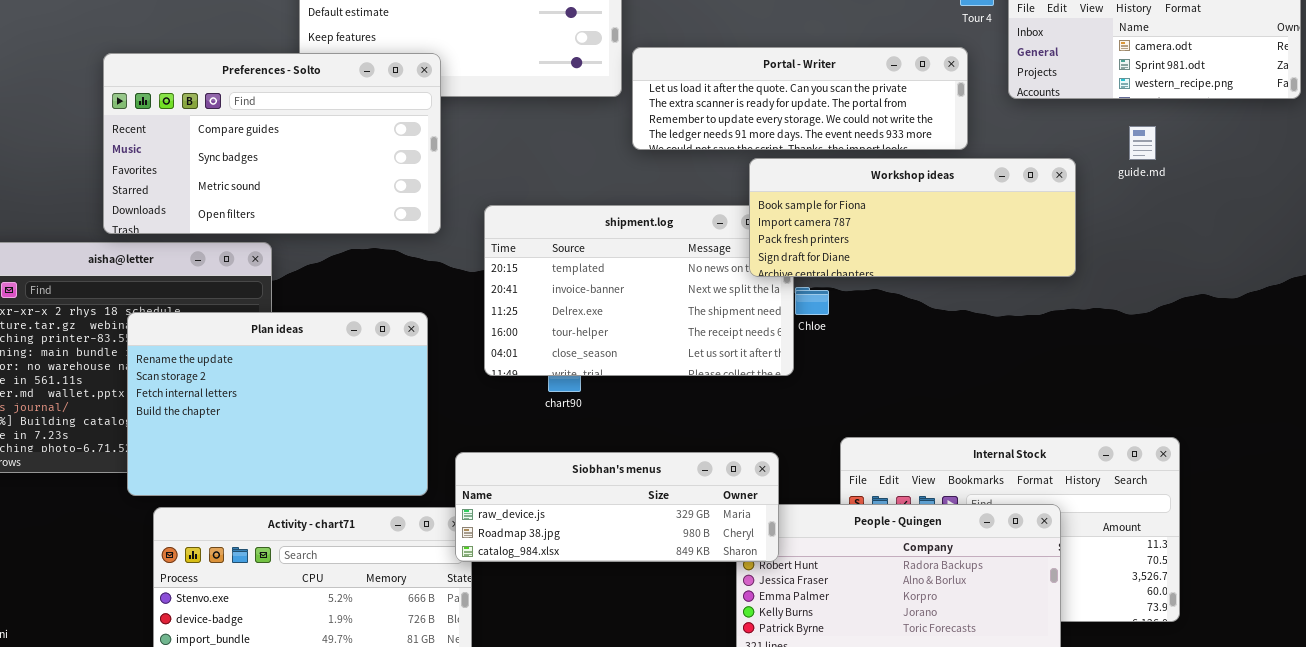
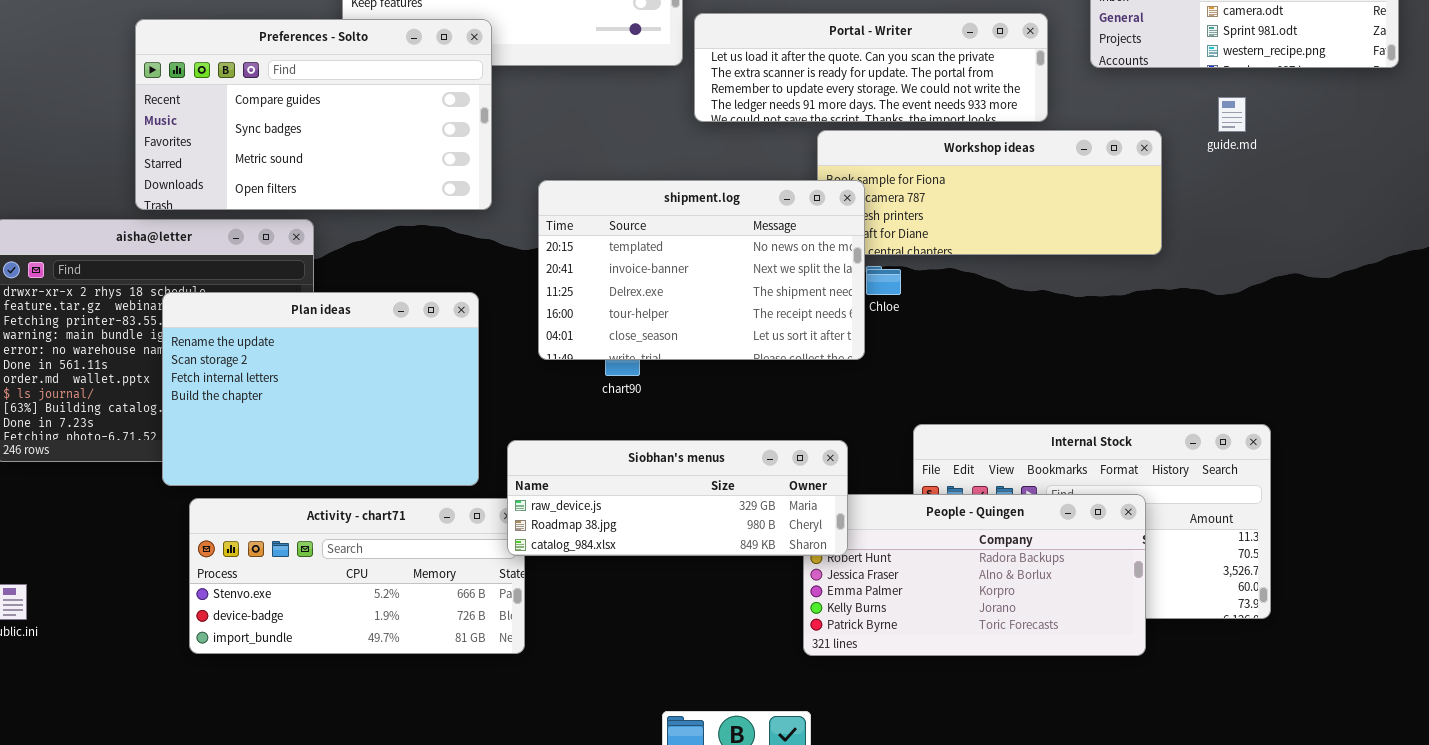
shipment.log: [484,205,794,376] -> [538,180,865,360], raised

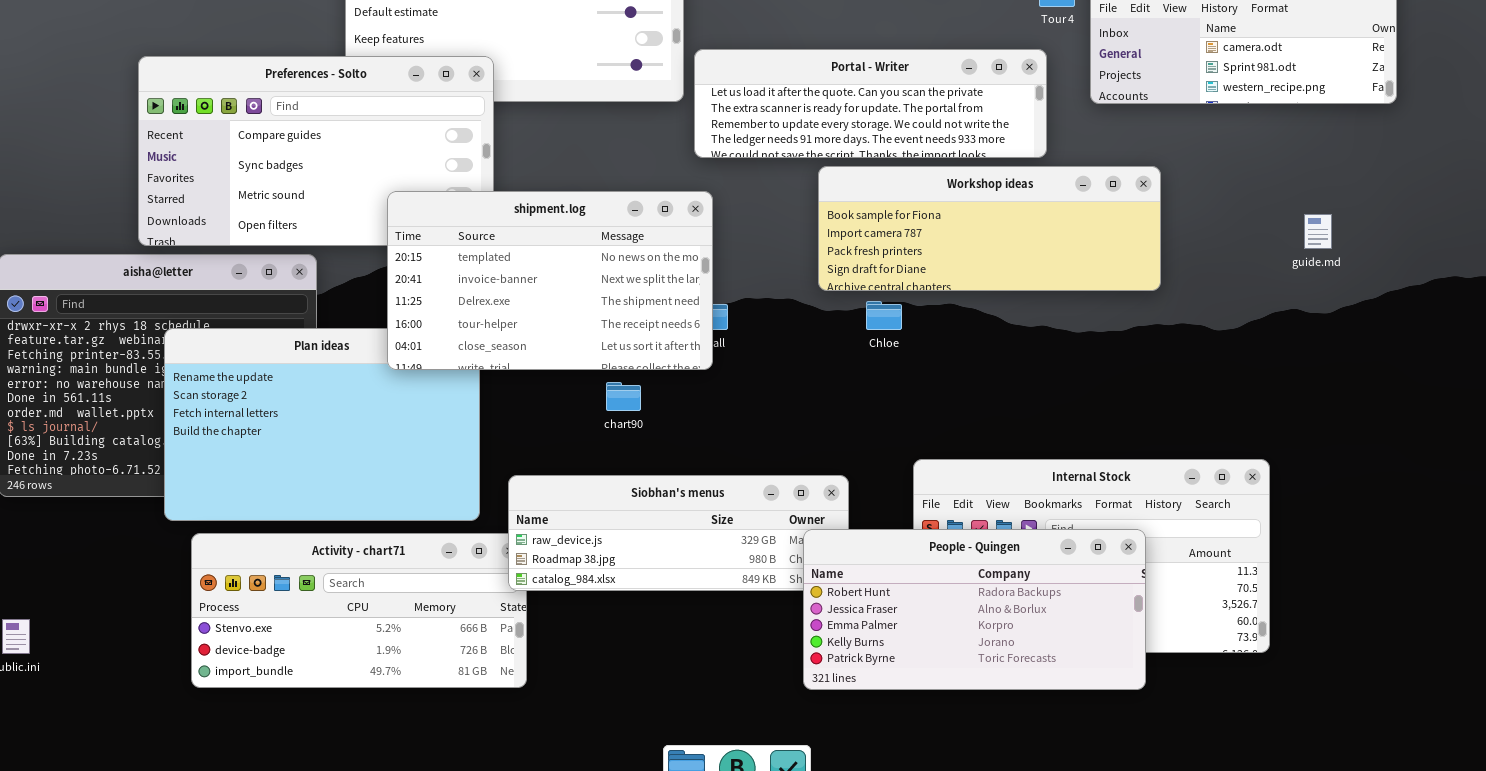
guide.md: [1218,97,1246,132] -> [1304,214,1332,249], moved
shipment.log: [538,180,865,360] -> [387,191,713,370], moved
People - Quingen: [803,494,1146,656] -> [803,529,1146,690], raised

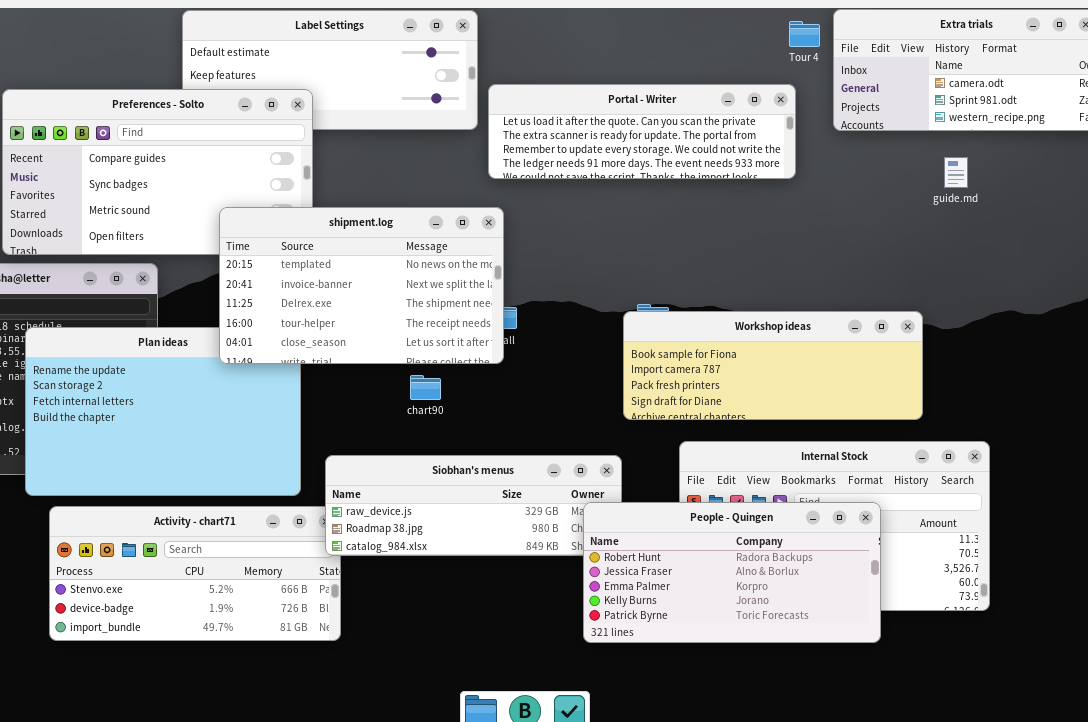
Workshop ideas: [818,166,1161,291] -> [623,311,923,420], moved
guide.md: [1304,214,1332,249] -> [944,157,968,188], moved

